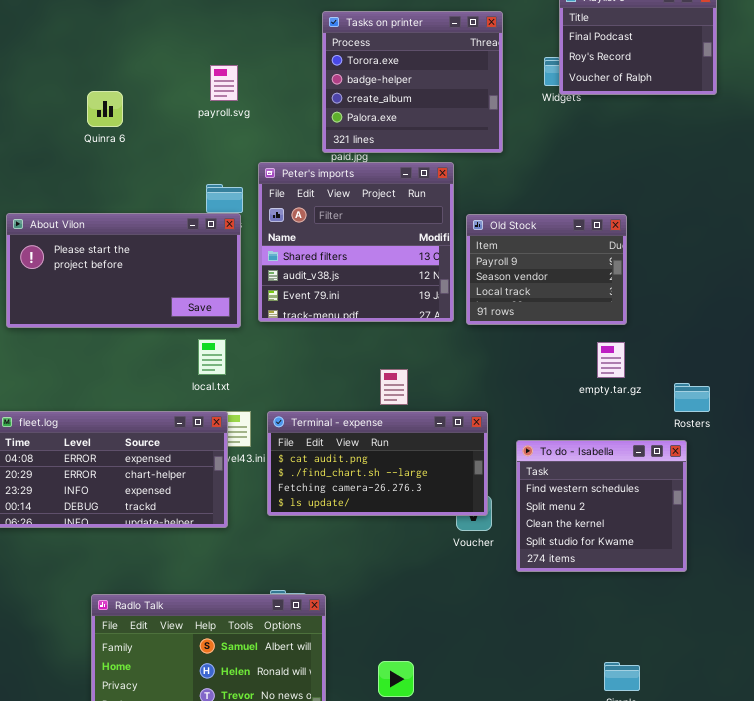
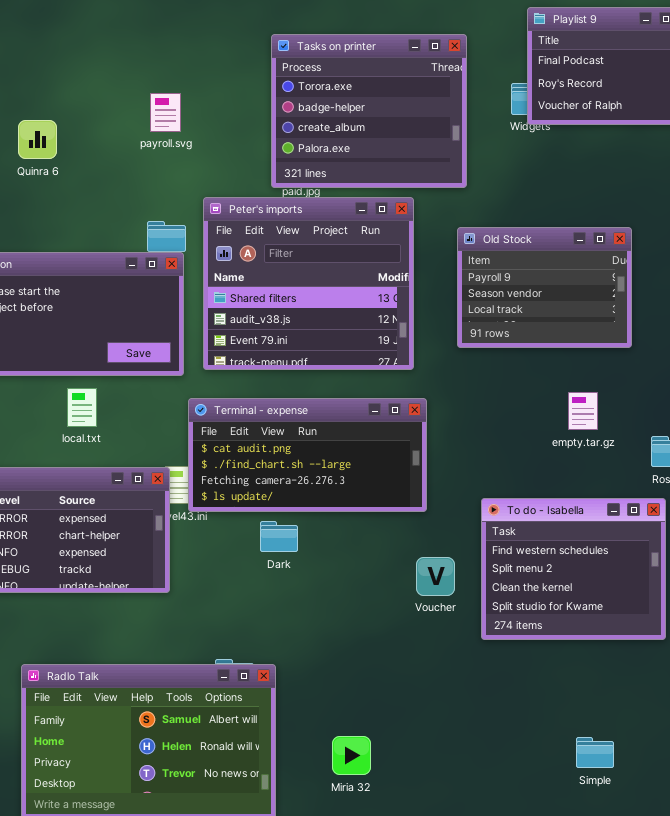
Old Stock: [466,214,627,325] -> [457,227,632,348], moved
local.txt: [198,339,226,375] -> [67,388,97,427], moved
Terminal - expense: [267,411,488,516] -> [188,398,427,512], moved

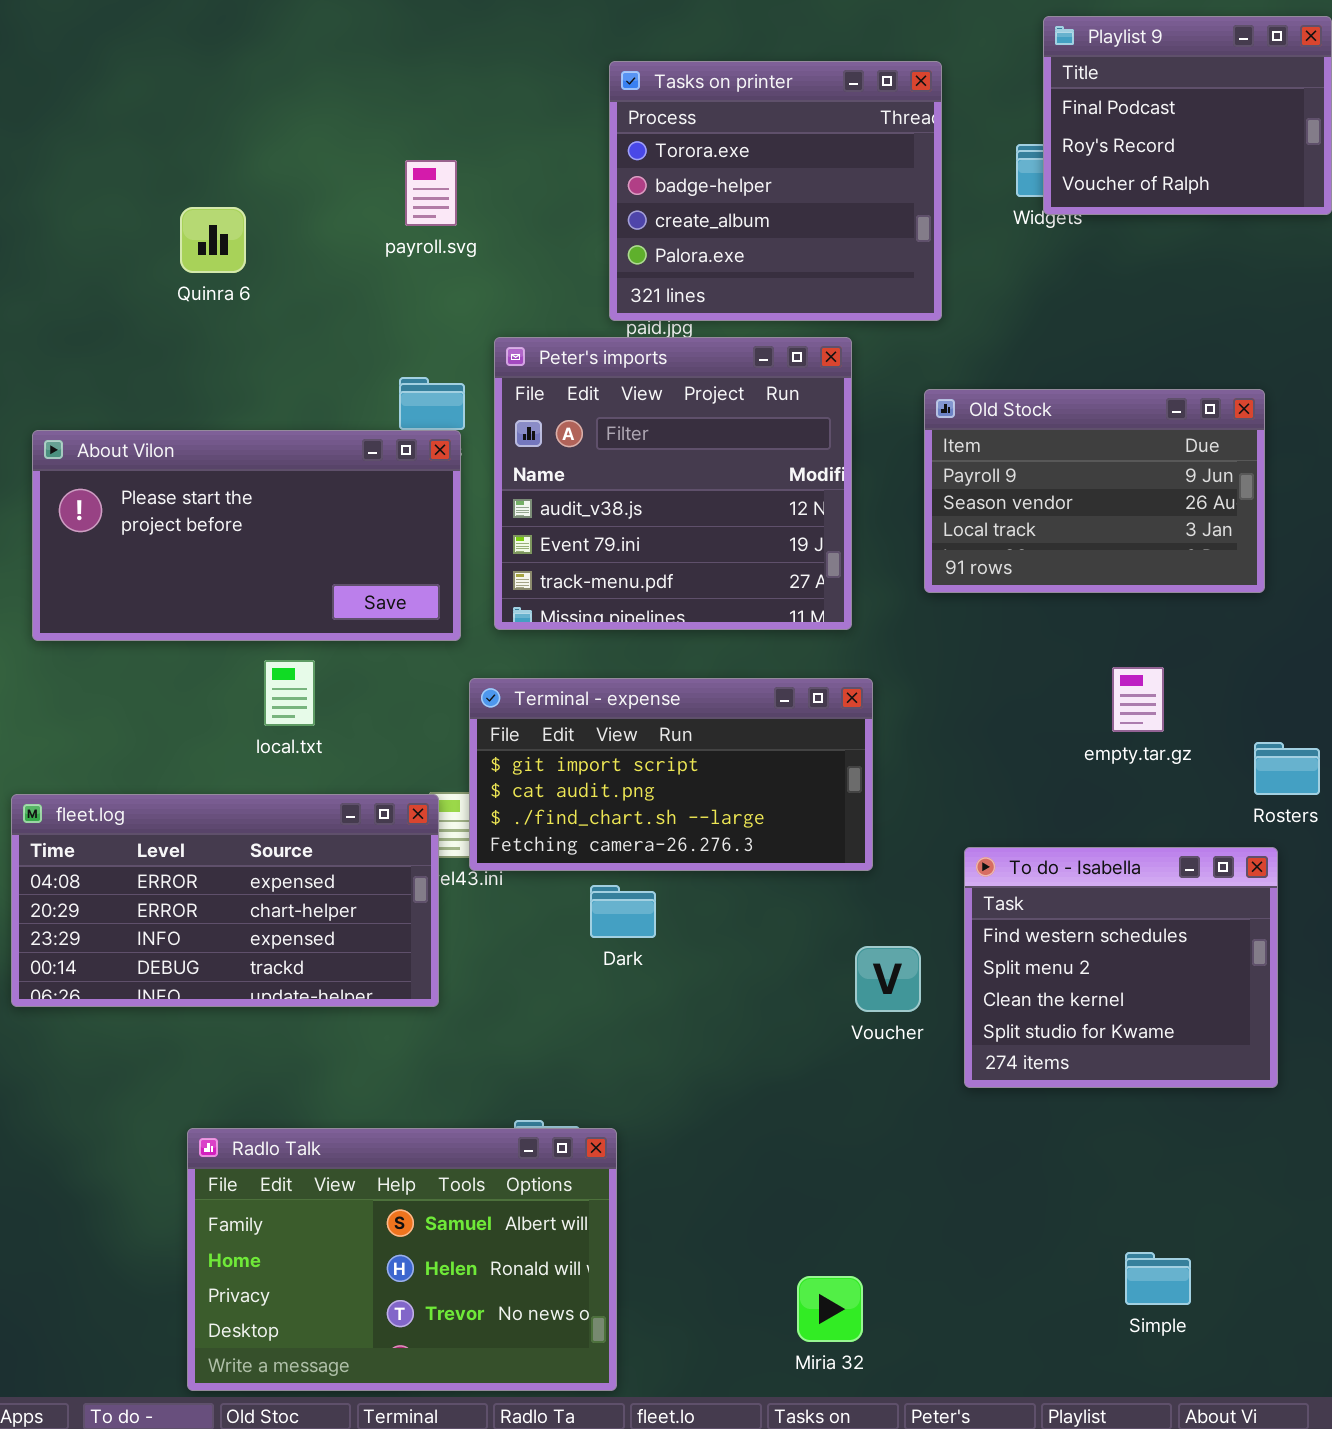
Peter's imports: [203,197,414,370] -> [494,337,852,630], scrolled down 1 row
Old Stock: [457,227,632,348] -> [924,389,1265,593], resized
Terminal - expense: [188,398,427,512] -> [469,678,873,871], scrolled up 1 row
Miria 32: [332,736,371,775] -> [797,1276,863,1342], moved

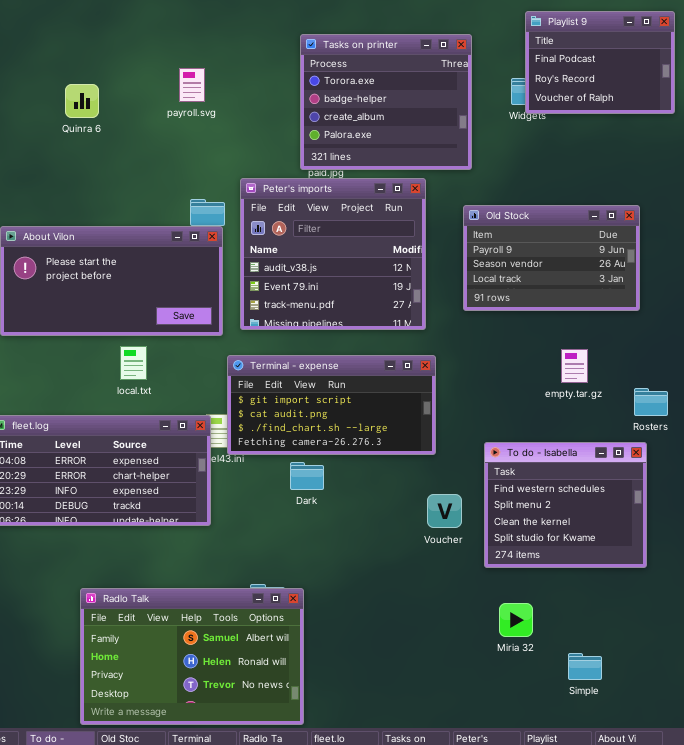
payroll.svg: [405,160,457,226] -> [179,68,205,102], moved
Quinra 6: [180,207,246,273] -> [65,84,99,118], moved
Miria 32: [797,1276,863,1342] -> [499,603,533,637], moved

